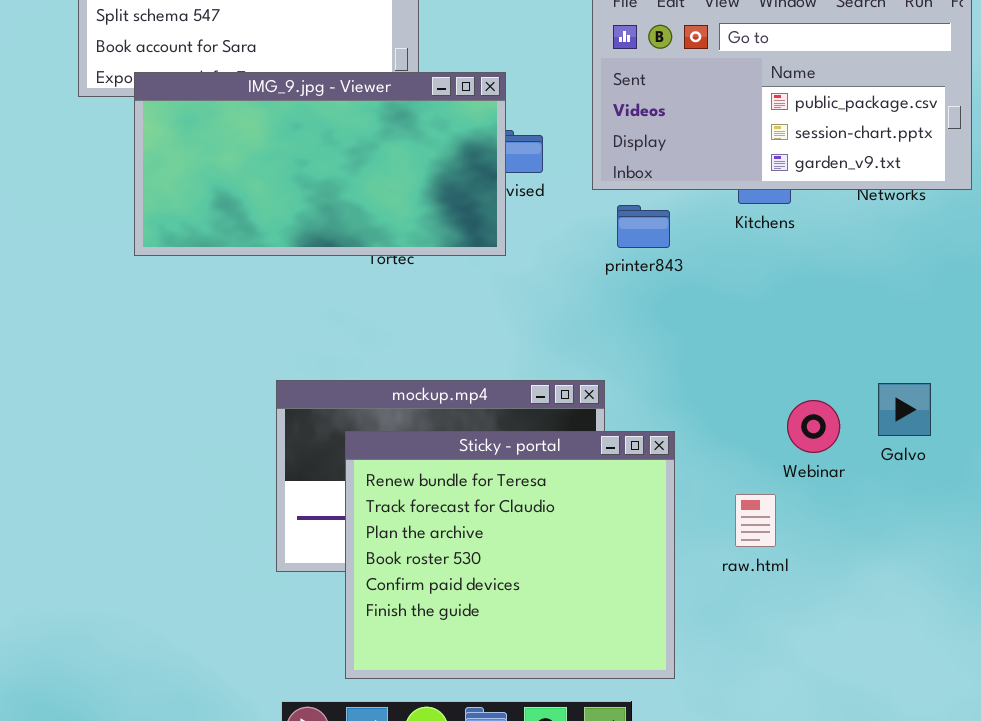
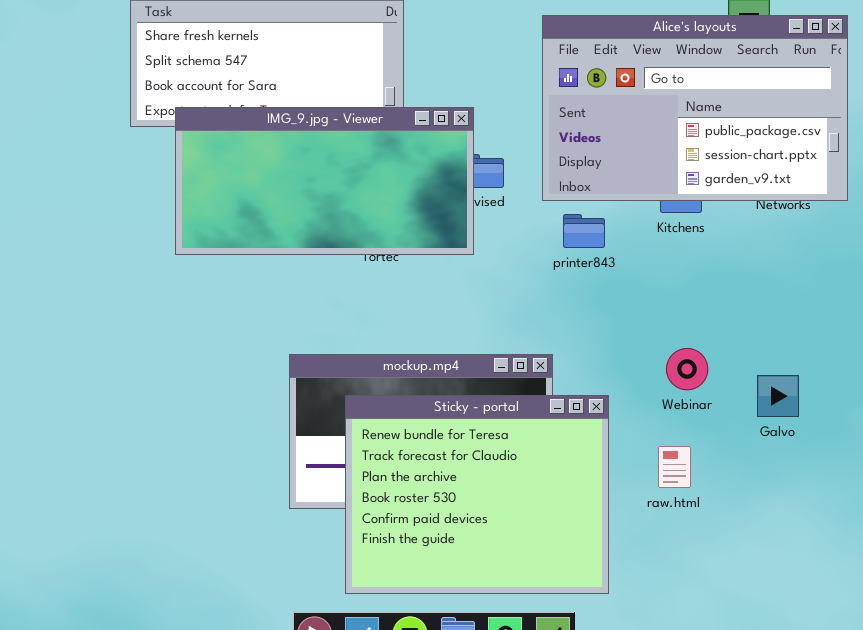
Galvo: [878,383,931,436] -> [757,375,799,417], moved
Webinar: [787,400,840,453] -> [666,348,708,390], moved

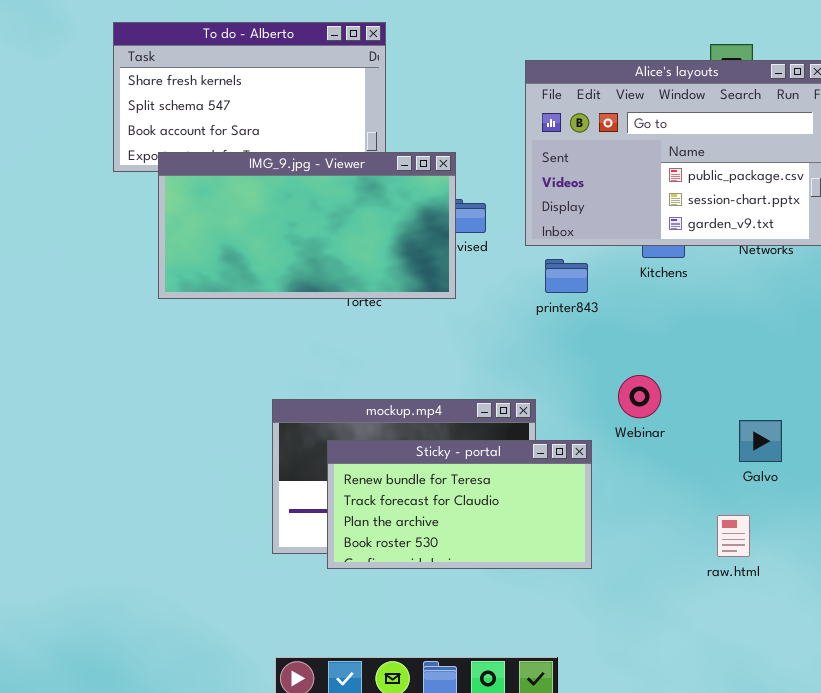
Webinar: [666,348,708,390] -> [618,375,661,418], moved
Sticky - portal: [345,395,609,594] -> [327,440,592,569], resized
raw.html: [658,446,691,488] -> [717,515,750,557], moved

